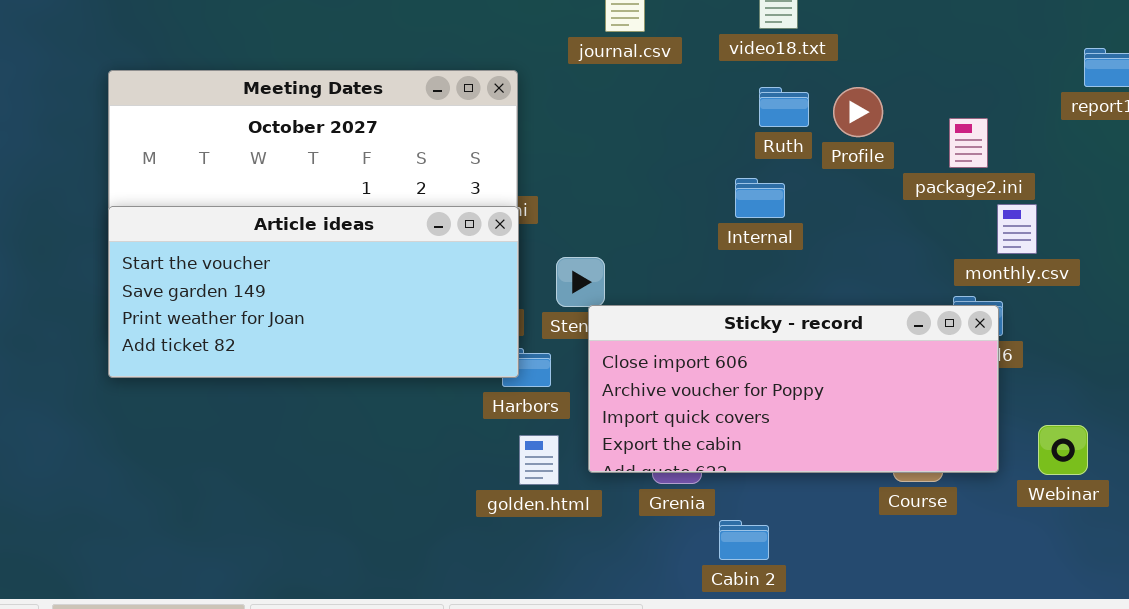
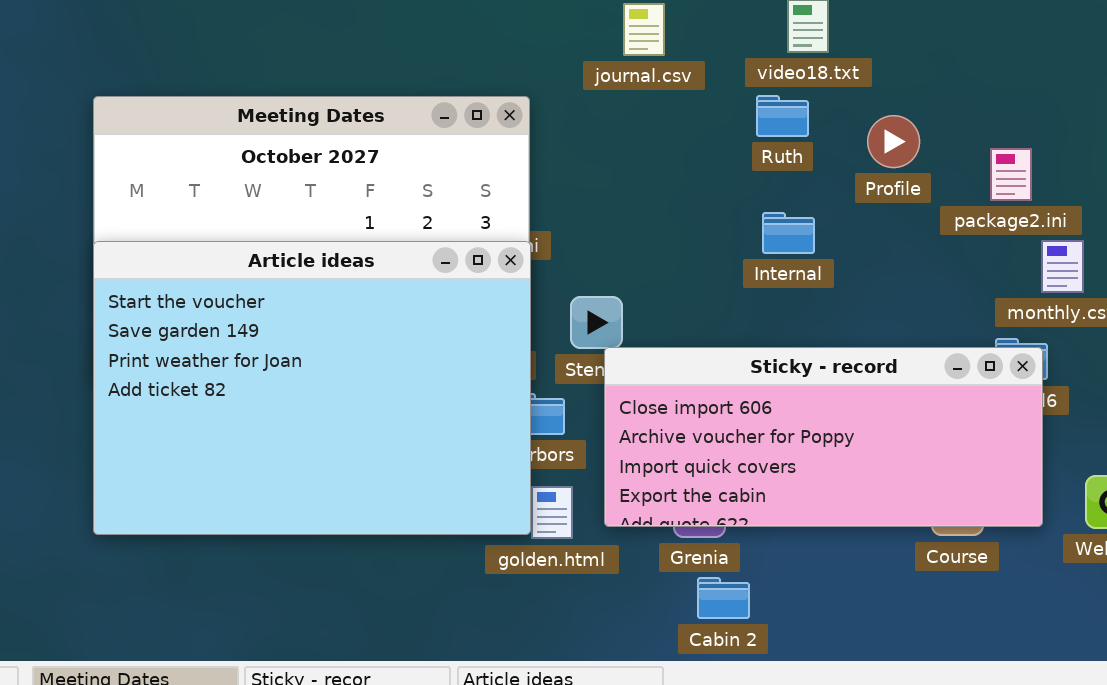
Ruth: [759,87,809,127] -> [756,95,809,137], moved
Article ideas: [108,206,519,378] -> [93,241,531,535], resized
Cabin 2: [719,520,769,560] -> [697,577,750,619], moved

